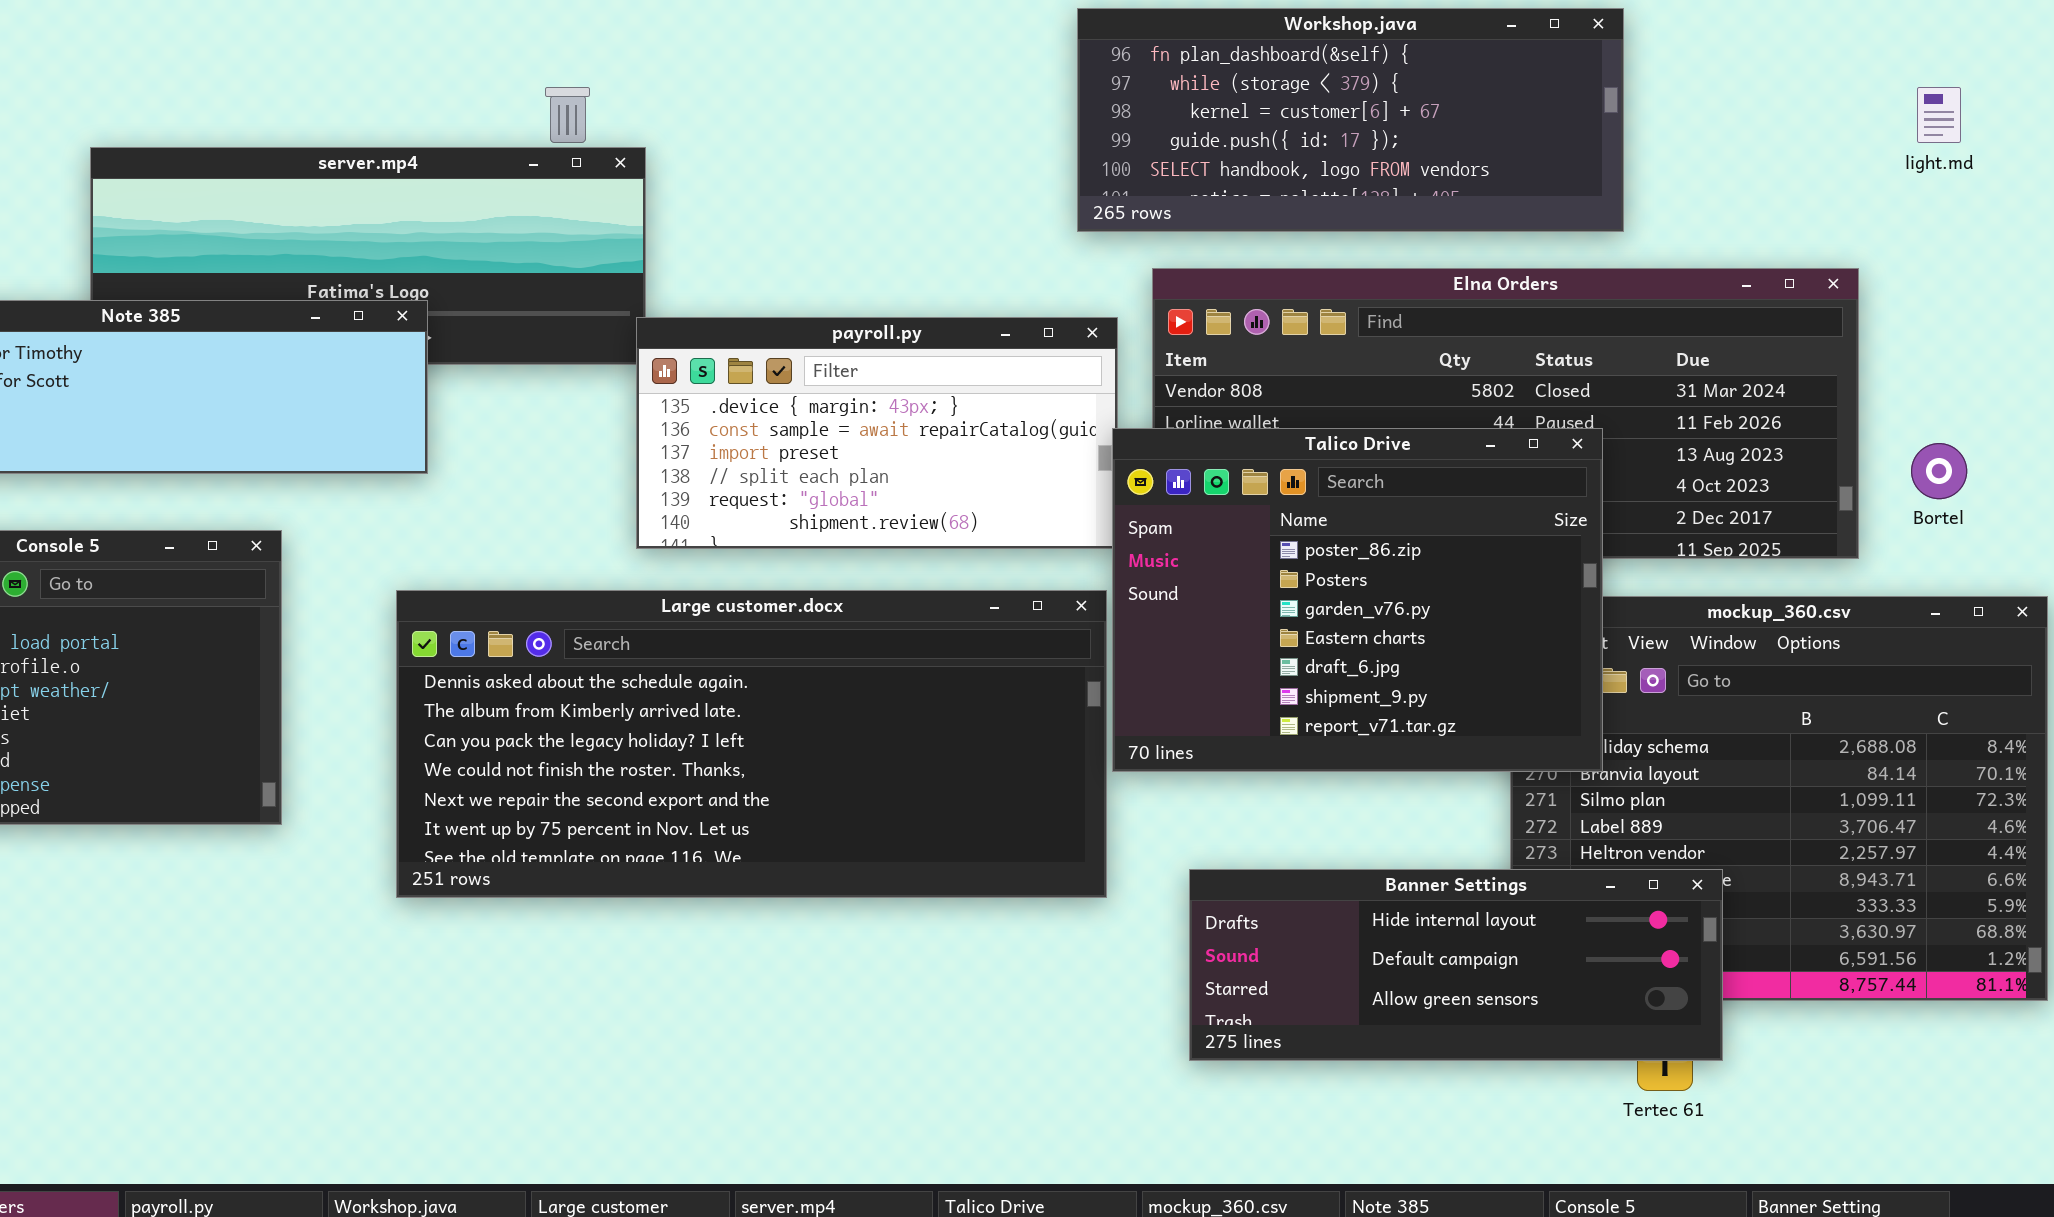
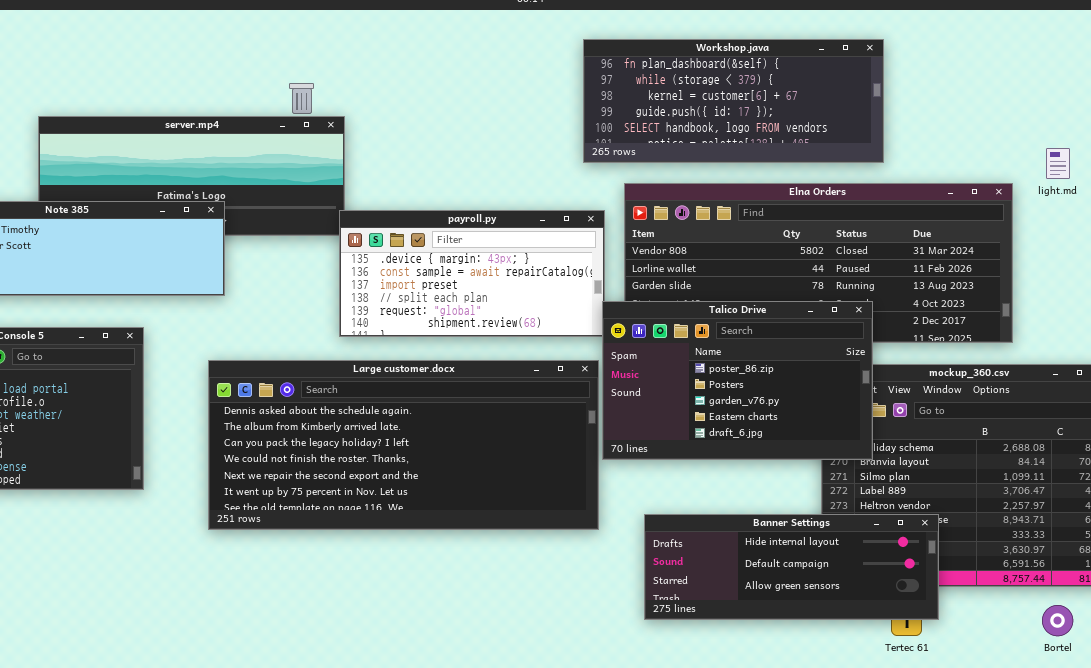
light.md: [1917,87,1961,143] -> [1046,148,1070,179], moved
Talico Drive: [1112,428,1603,772] -> [602,301,873,460], resized
Bortel: [1911,443,1967,499] -> [1042,605,1073,636], moved

